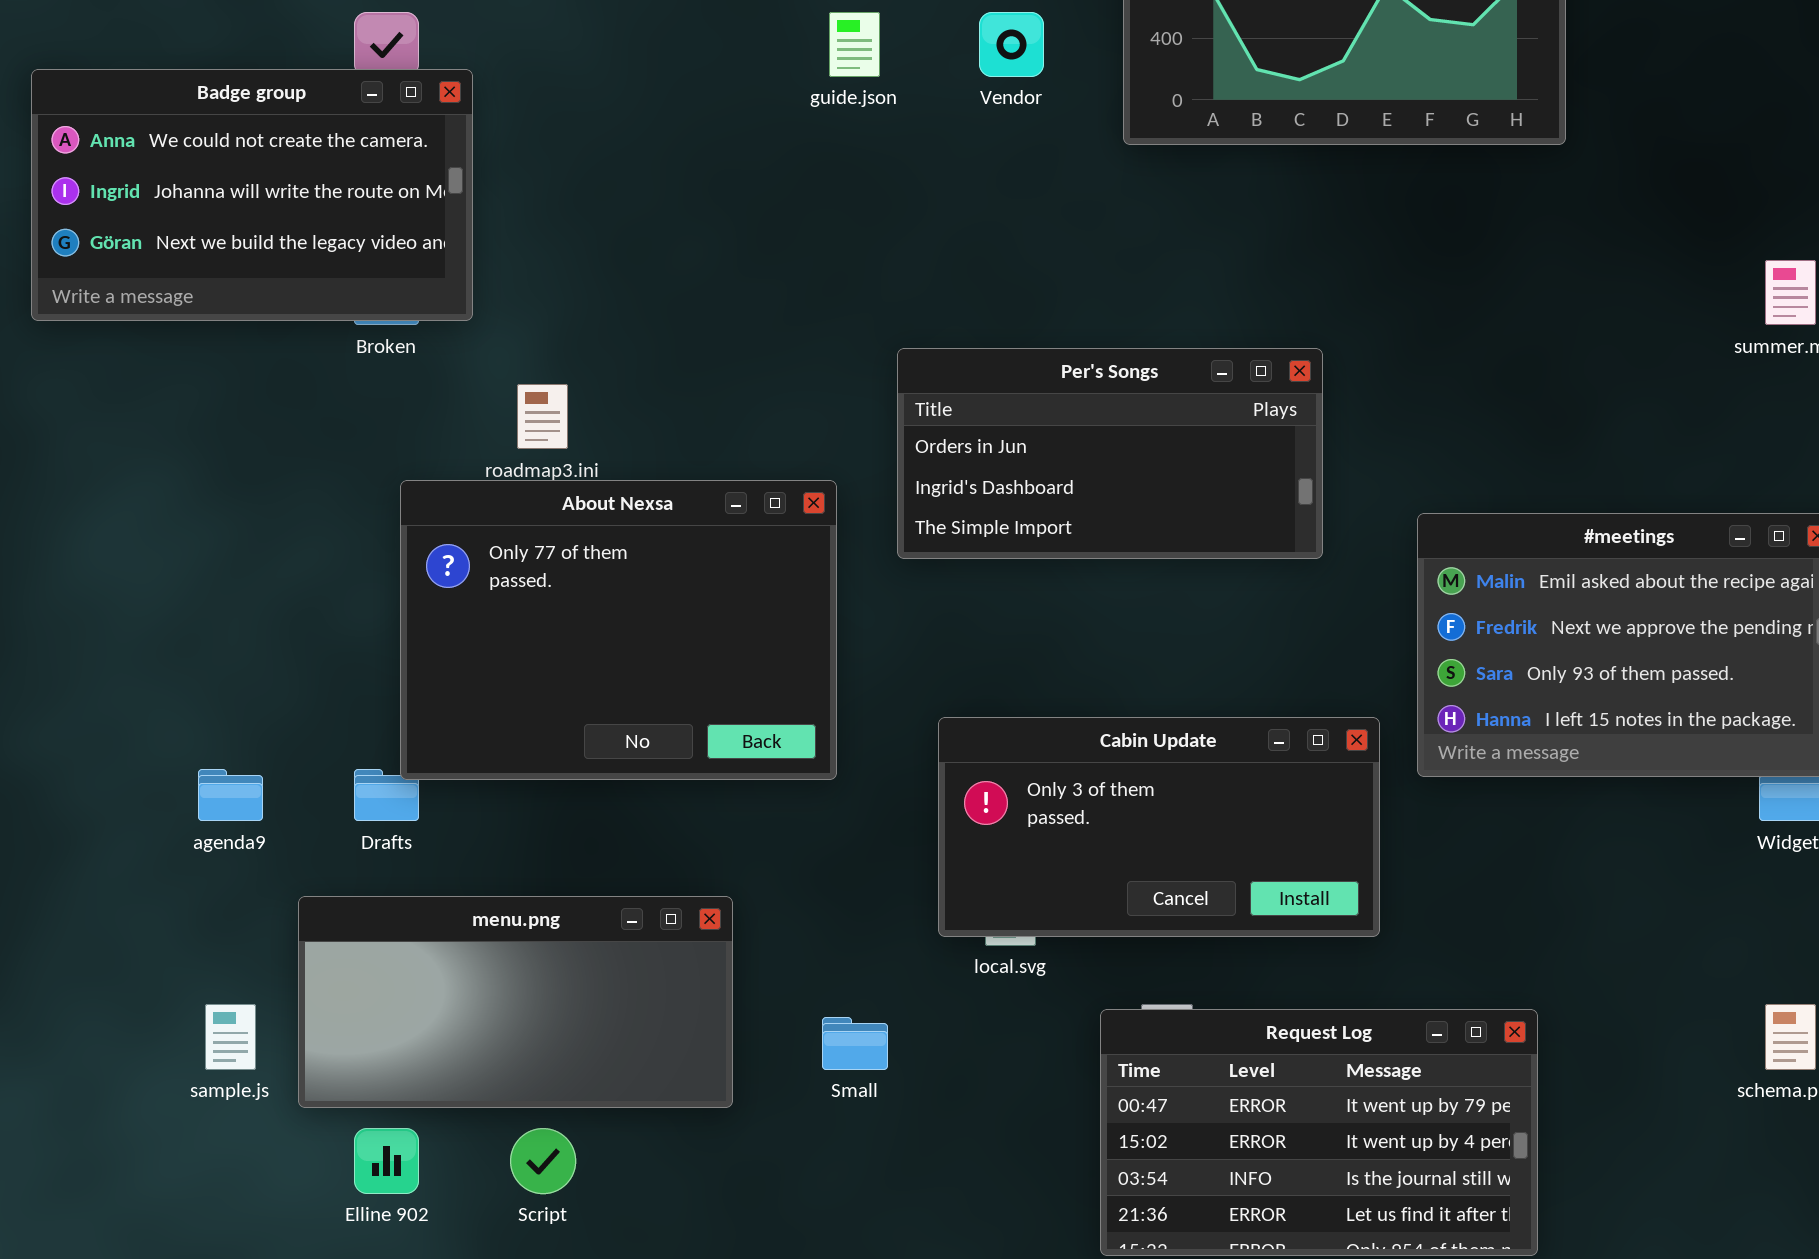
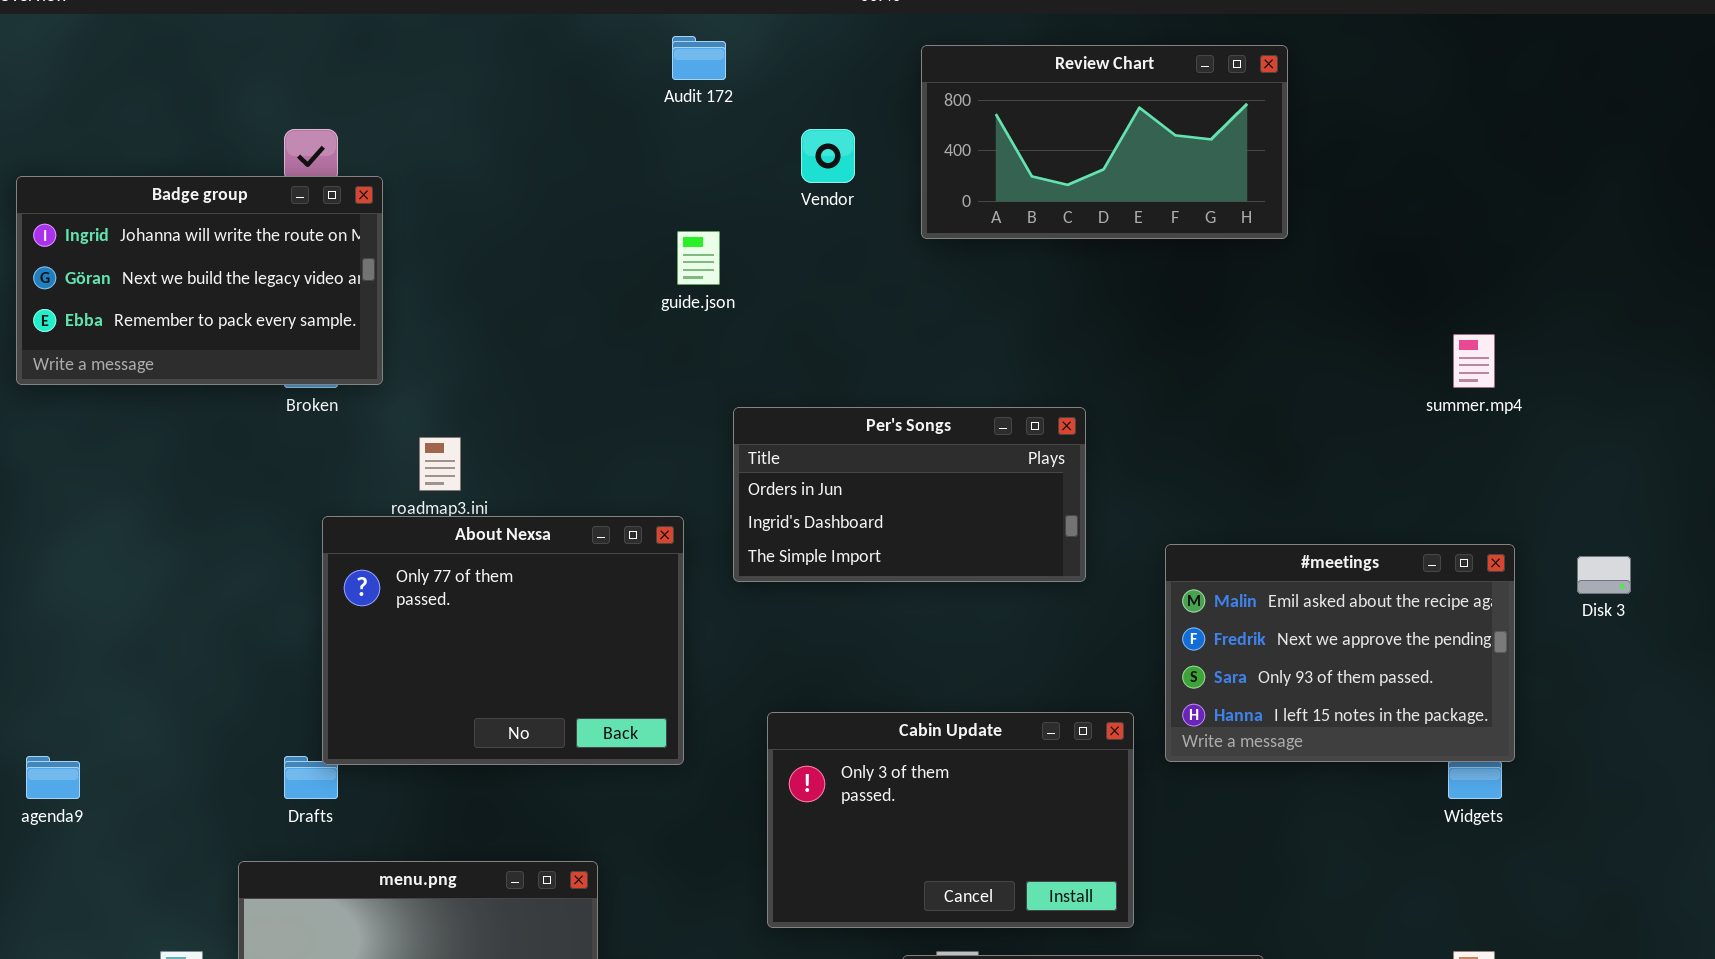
guide.json: [829,12,880,77] -> [677,231,720,285], moved
Badge group: [31,69,473,321] -> [16,176,383,385], scrolled down 1 row
Cabin Update: [938,717,1380,937] -> [767,712,1134,928], resized
agenda9: [198,769,263,821] -> [26,756,80,799], moved

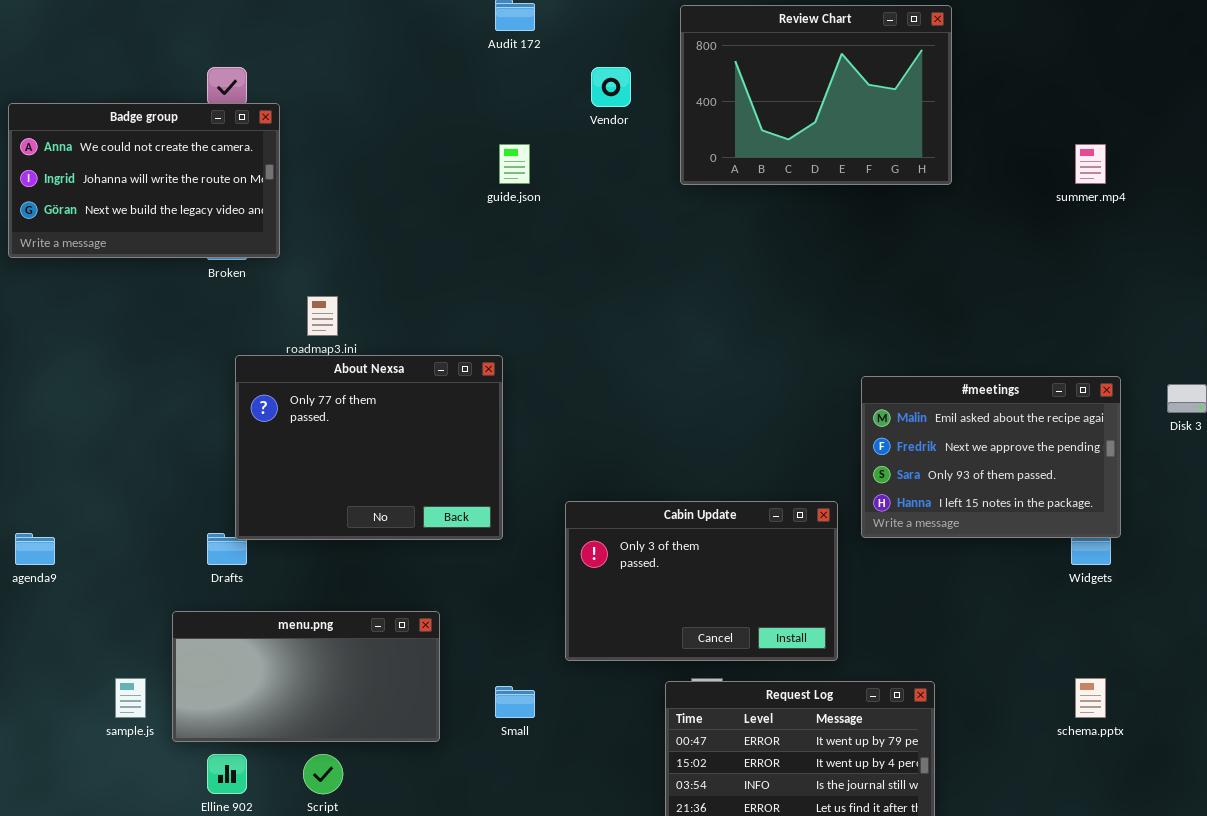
Review Chart: [921,45,1288,239] -> [680,5,952,185], resized
Badge group: [16,176,383,385] -> [8,103,280,258], scrolled up 1 row
summer.mp4: [1453,334,1495,388] -> [1075,144,1106,184], moved
Per's Songs: [733,407,1086,582] -> none, closed

